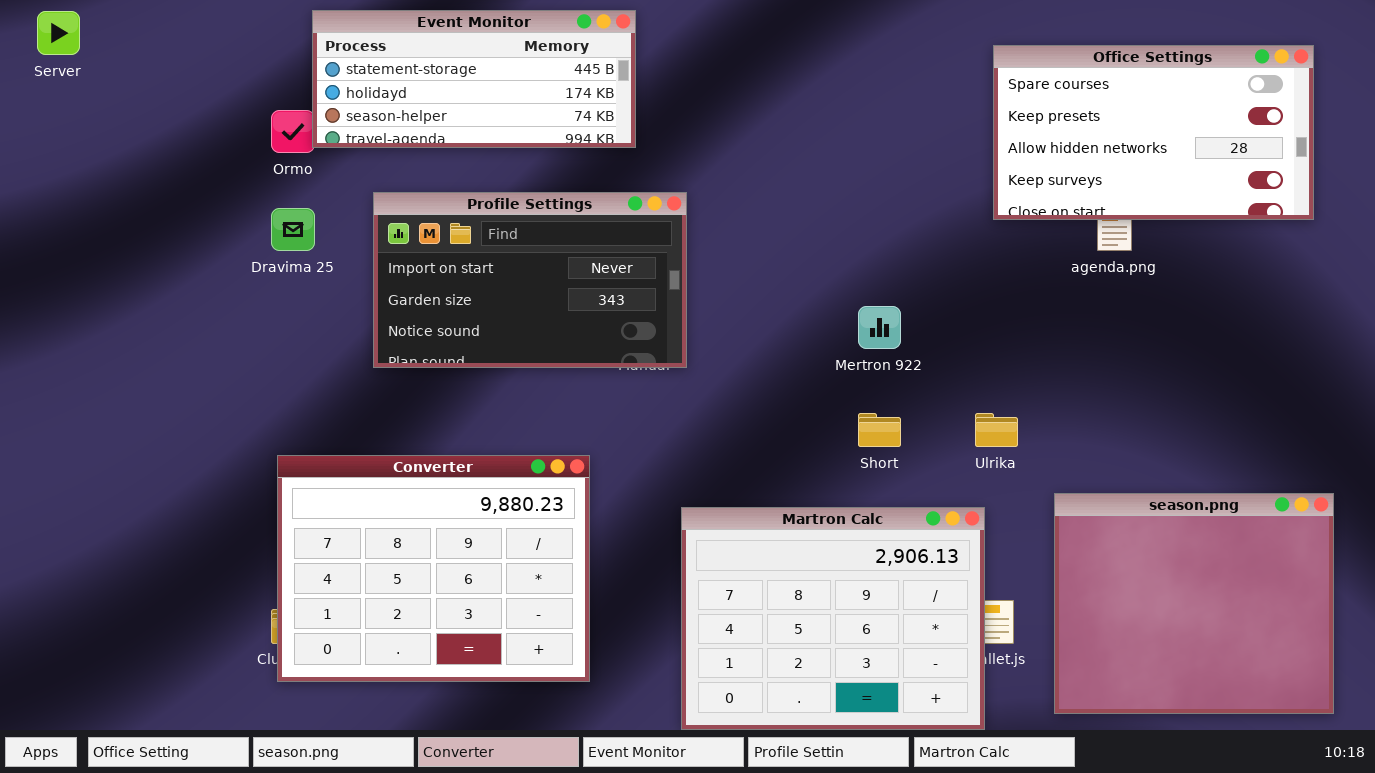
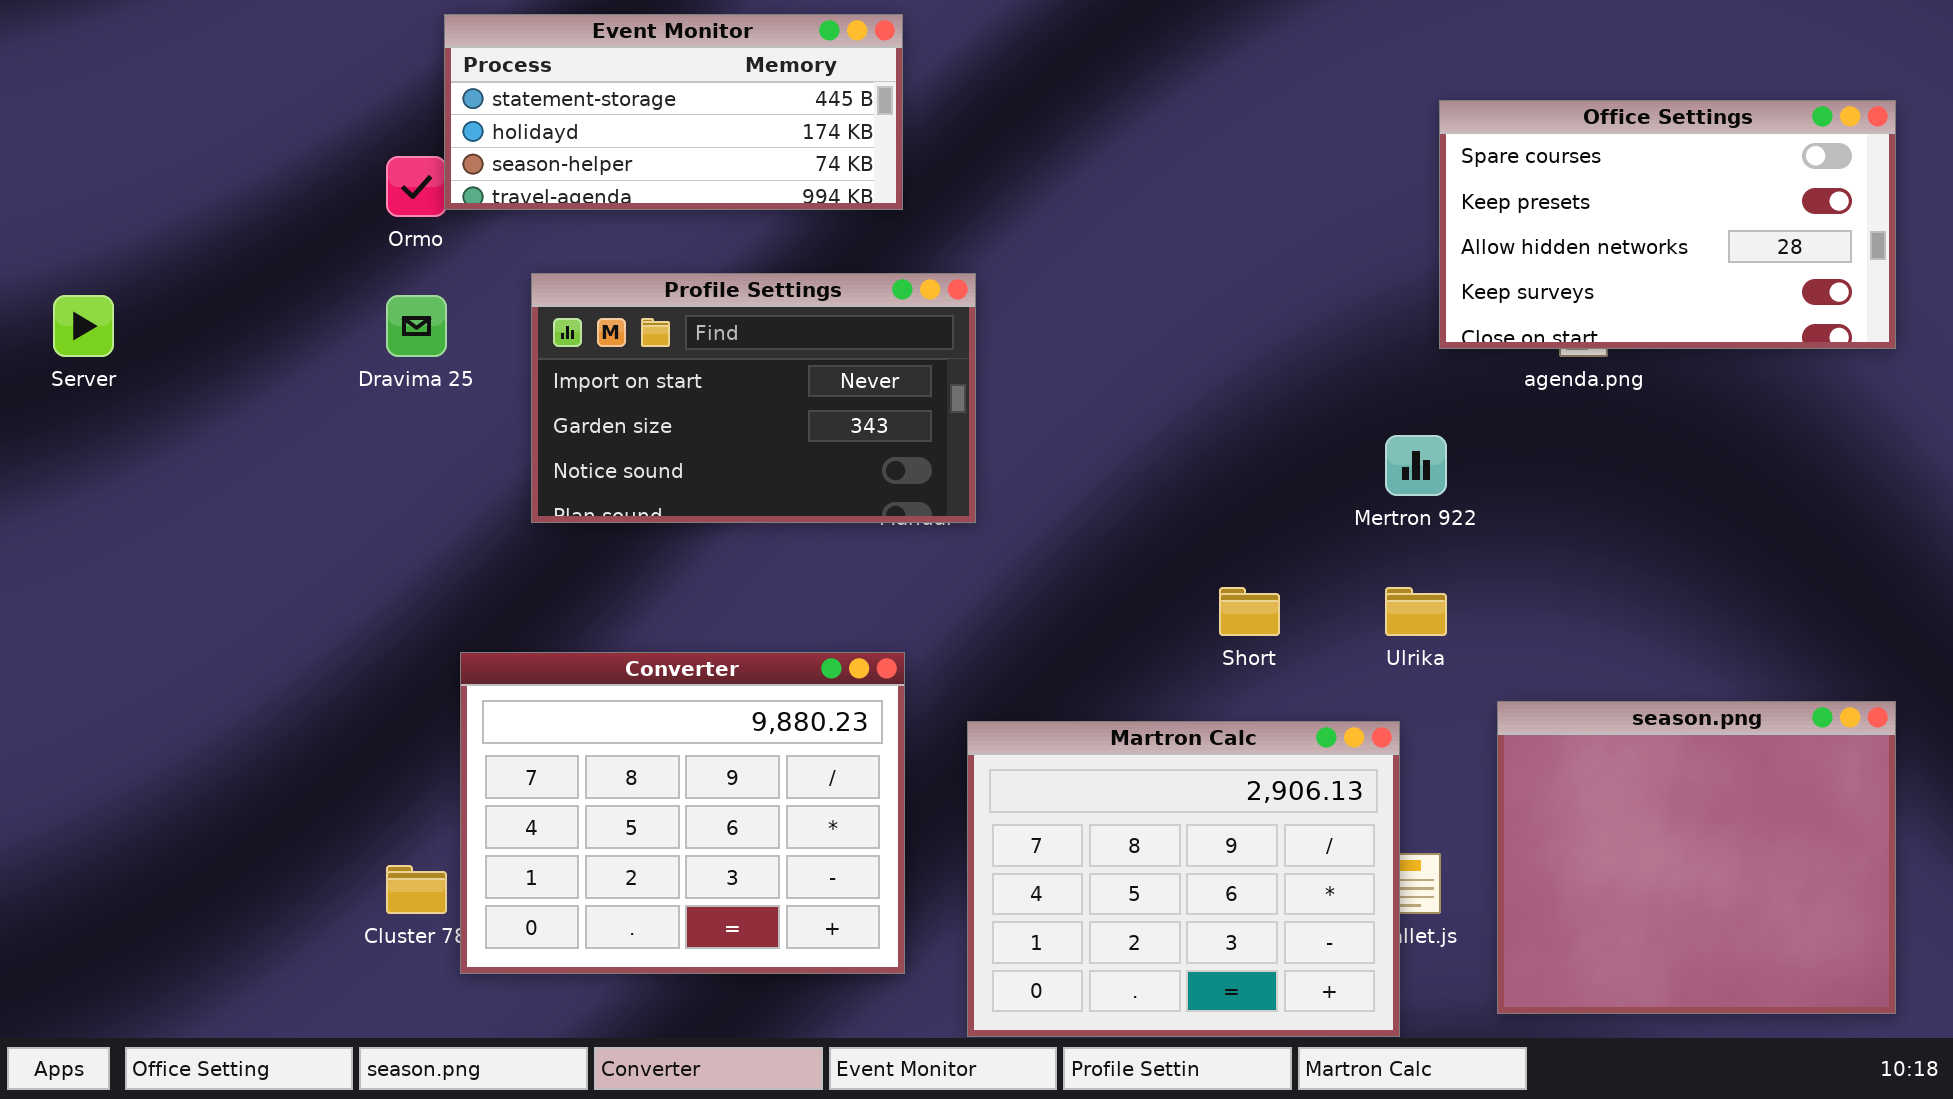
Server: [37,11,80,55] -> [53,295,114,357], moved
Office Settings: [993,45,1314,220] -> [1439,100,1896,349], moved
Mertron 922: [858,306,901,349] -> [1385,435,1447,496], moved
Converter: [277,455,590,682] -> [460,652,905,974], moved

